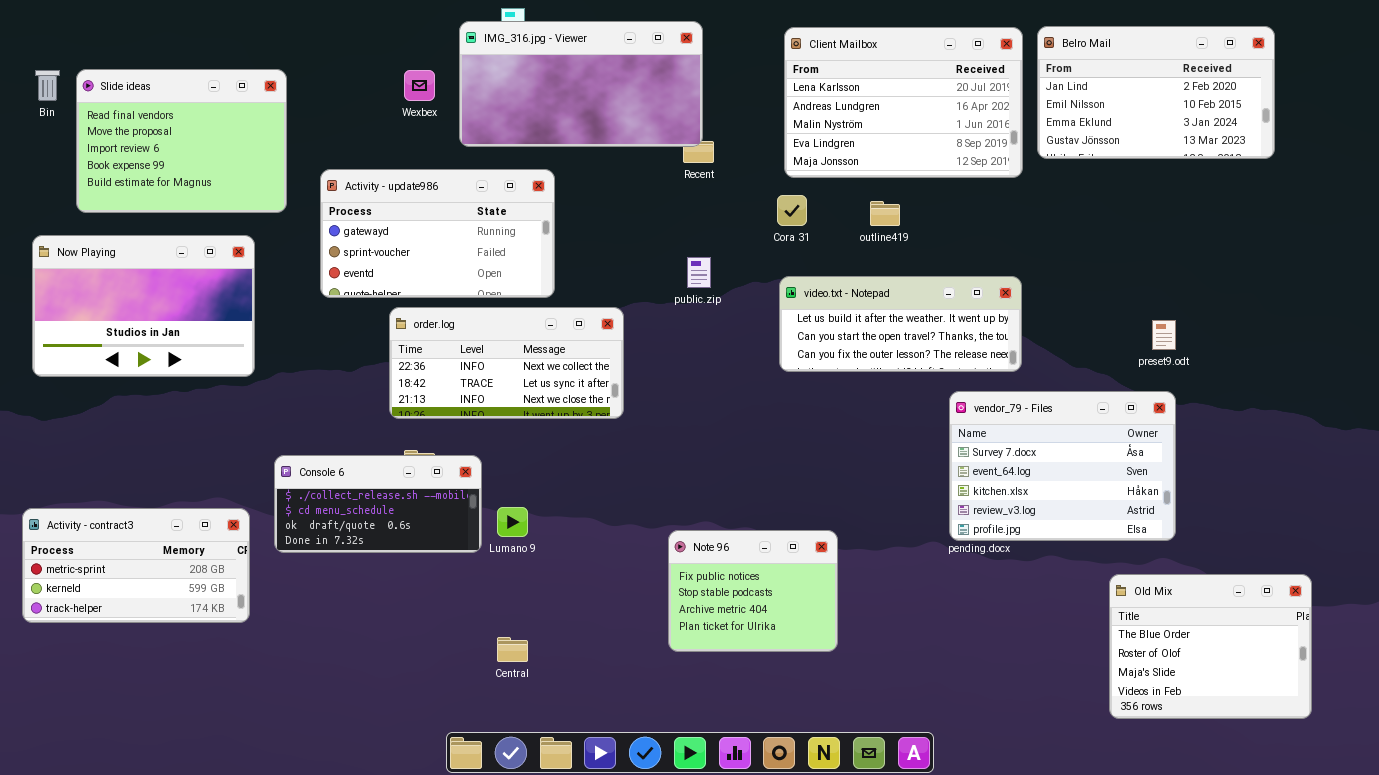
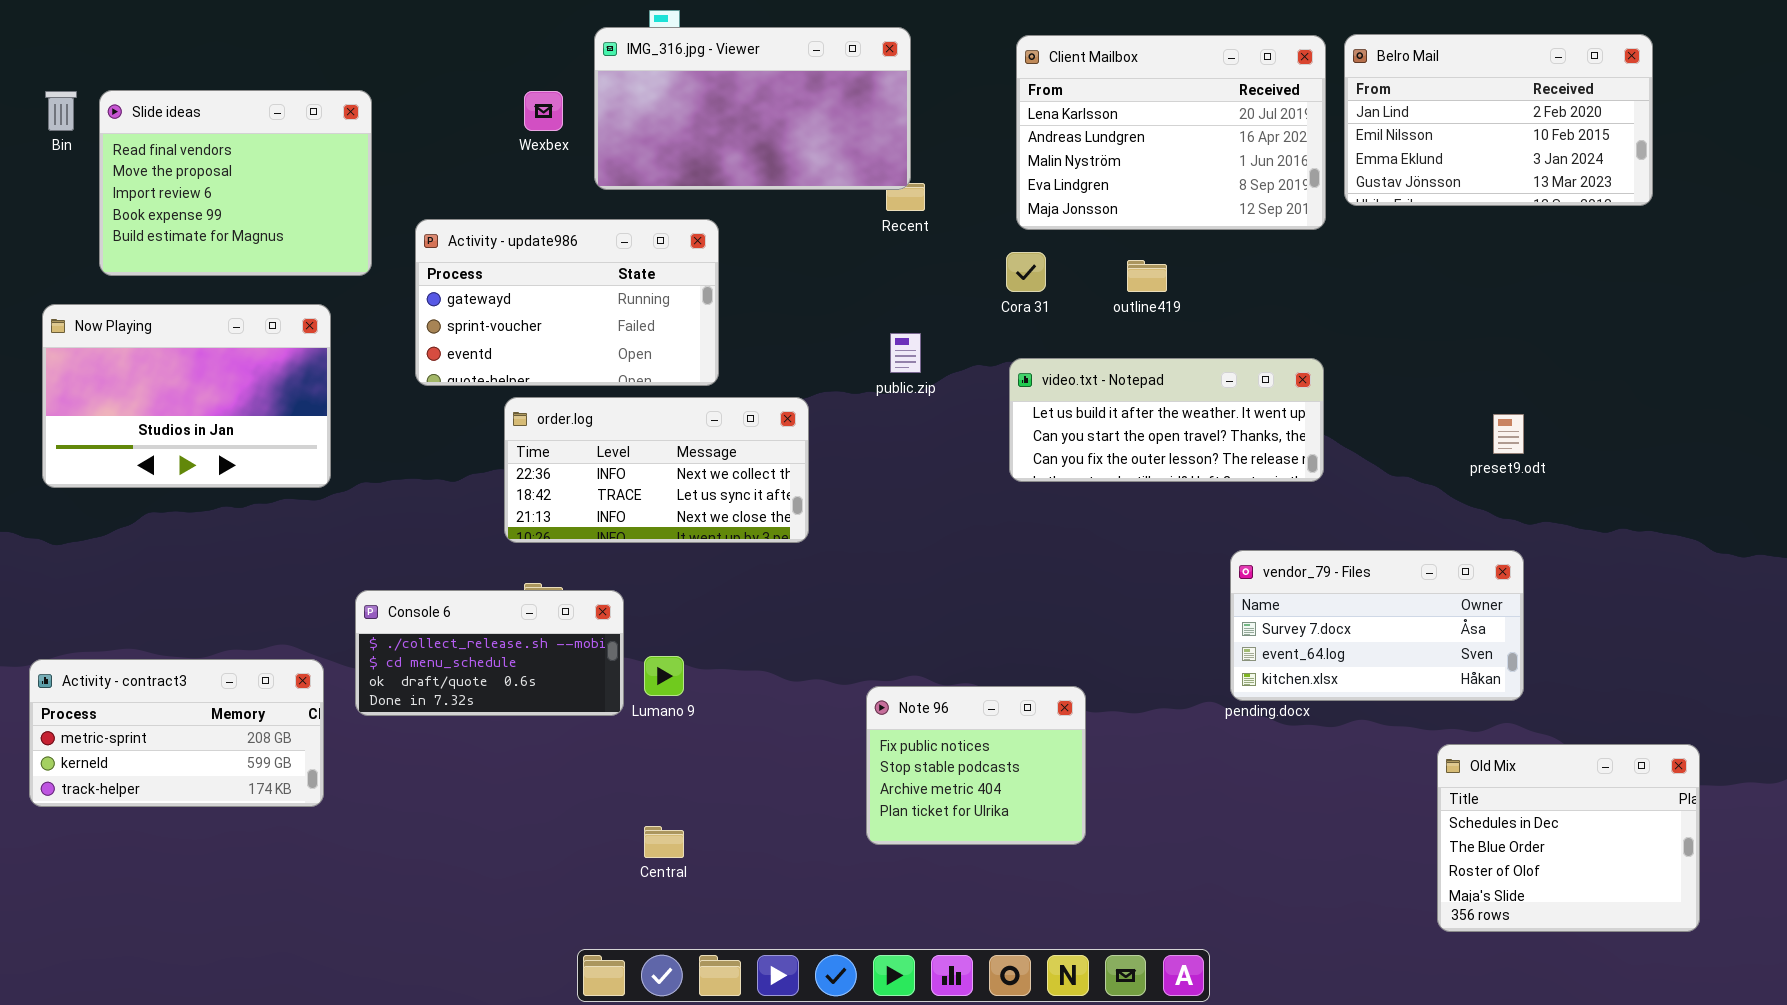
vendor_79 - Files: [949,391,1176,541] -> [1230,550,1524,701], resized
Old Mix: [1109,574,1312,719] -> [1437,744,1700,932], scrolled up 1 row

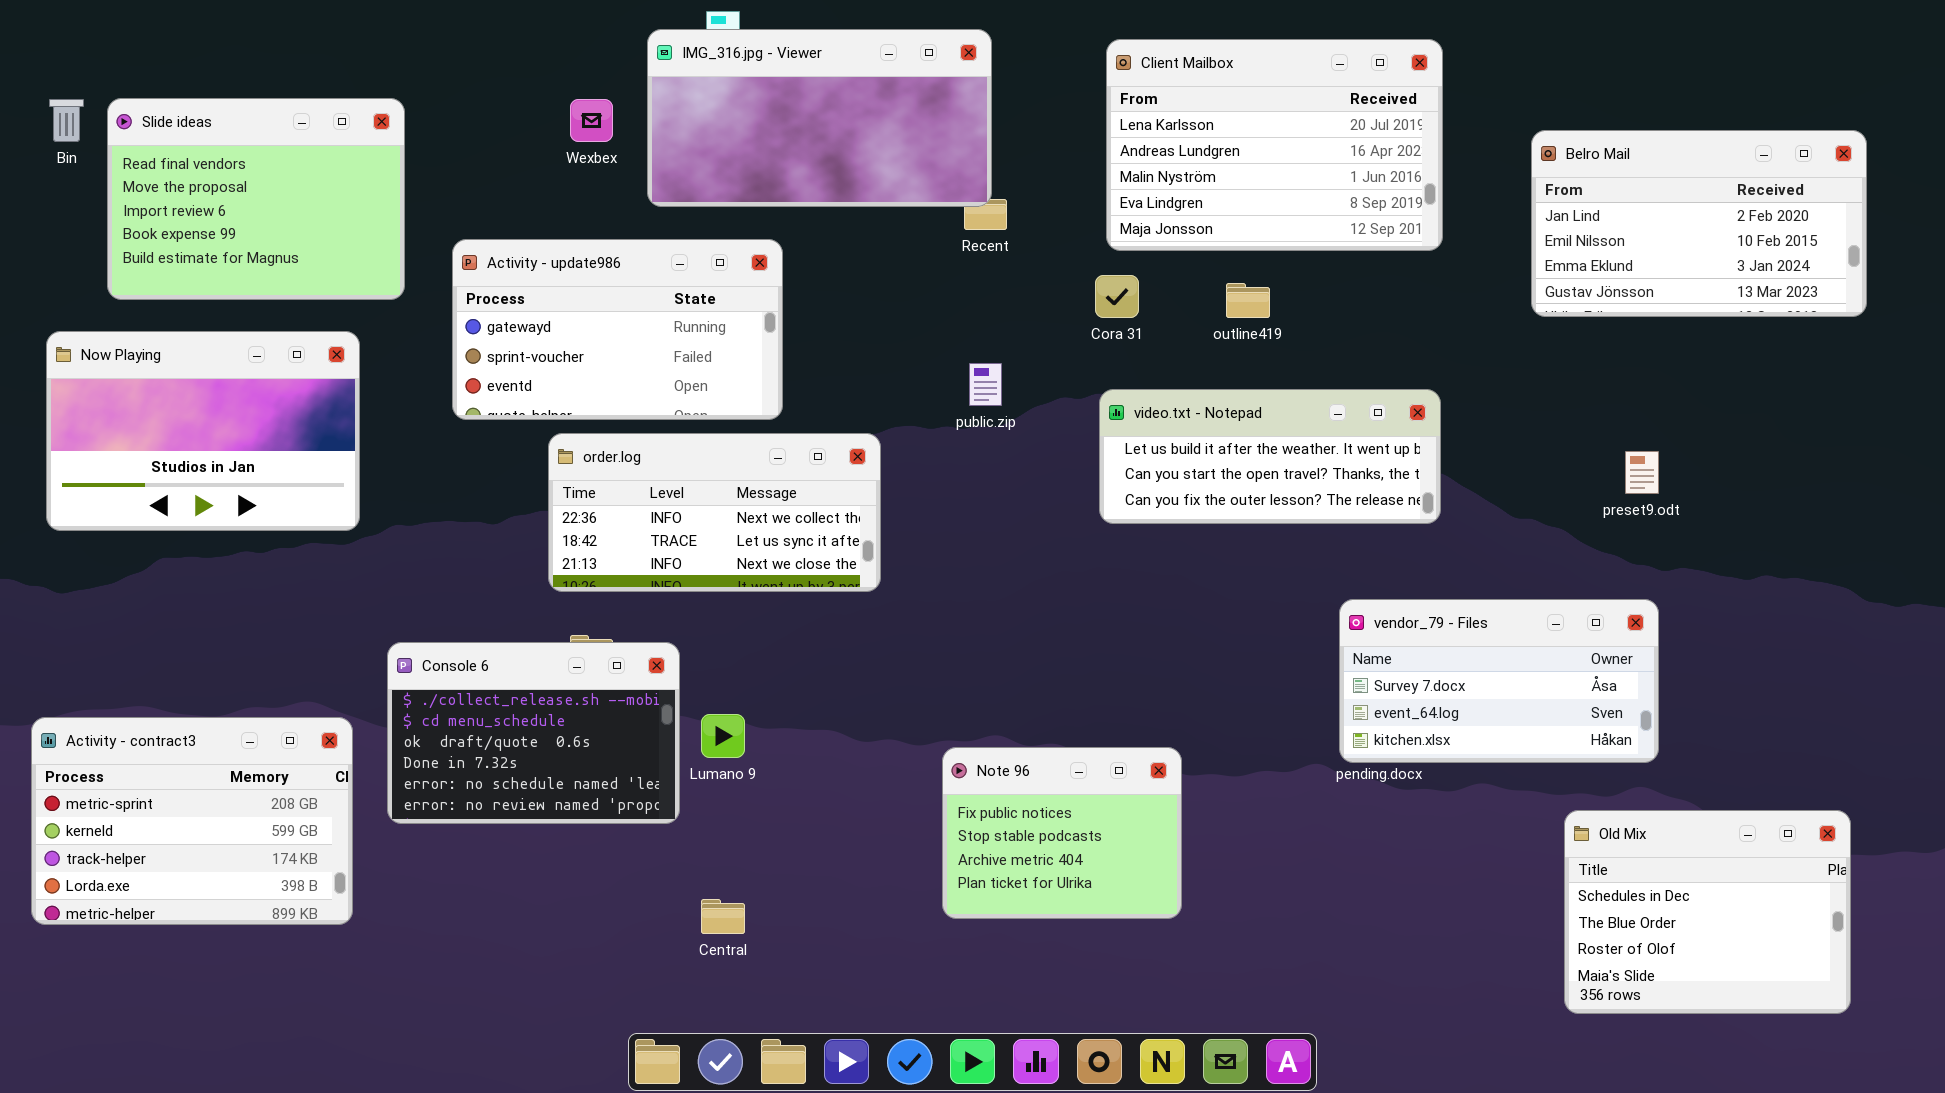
Belro Mail: [1344,34,1653,206] -> [1531,130,1867,317], moved
Console 6: [355,590,624,716] -> [387,642,680,824], resized
Activity - contract3: [29,659,324,807] -> [31,717,353,925], resized

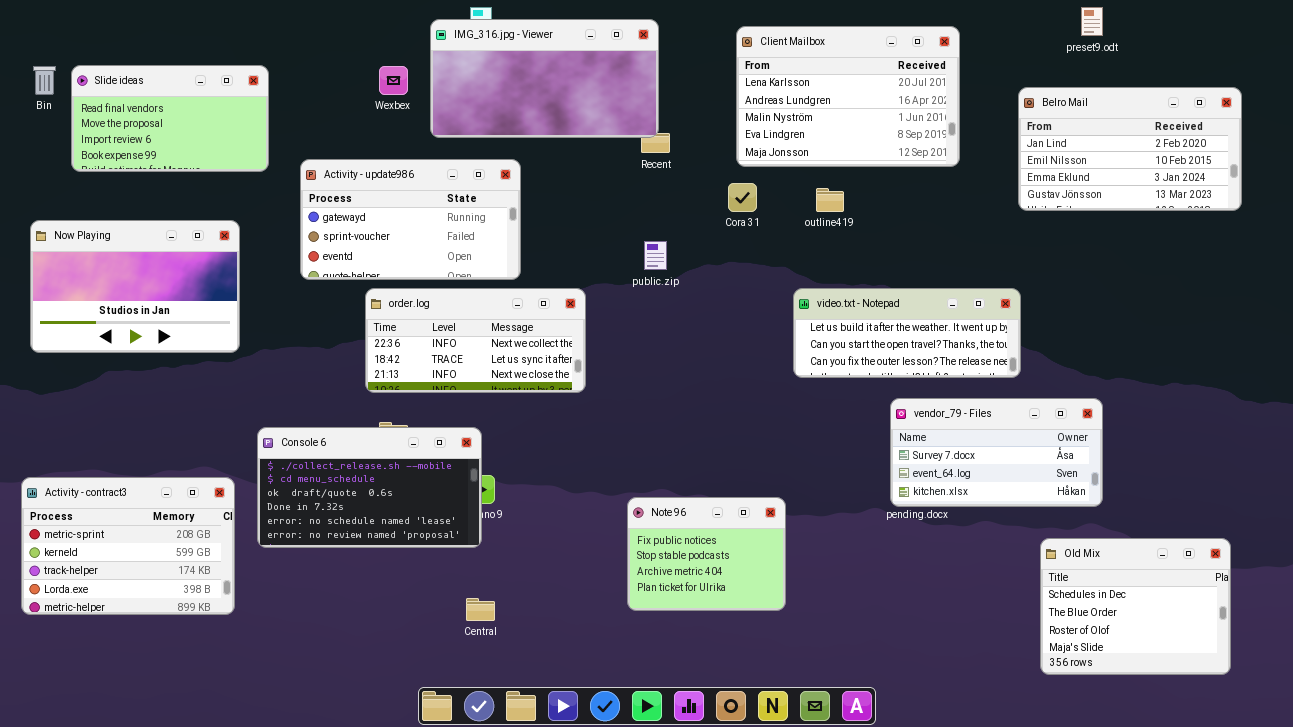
Slide ideas: [107,98,405,300] -> [71,65,269,172], resized
video.txt - Notepad: [1099,389,1441,524] -> [793,288,1021,378], moved
preset9.odt: [1625,451,1659,494] -> [1081,7,1103,36], moved
Console 6: [387,642,680,824] -> [257,427,482,548], resized

